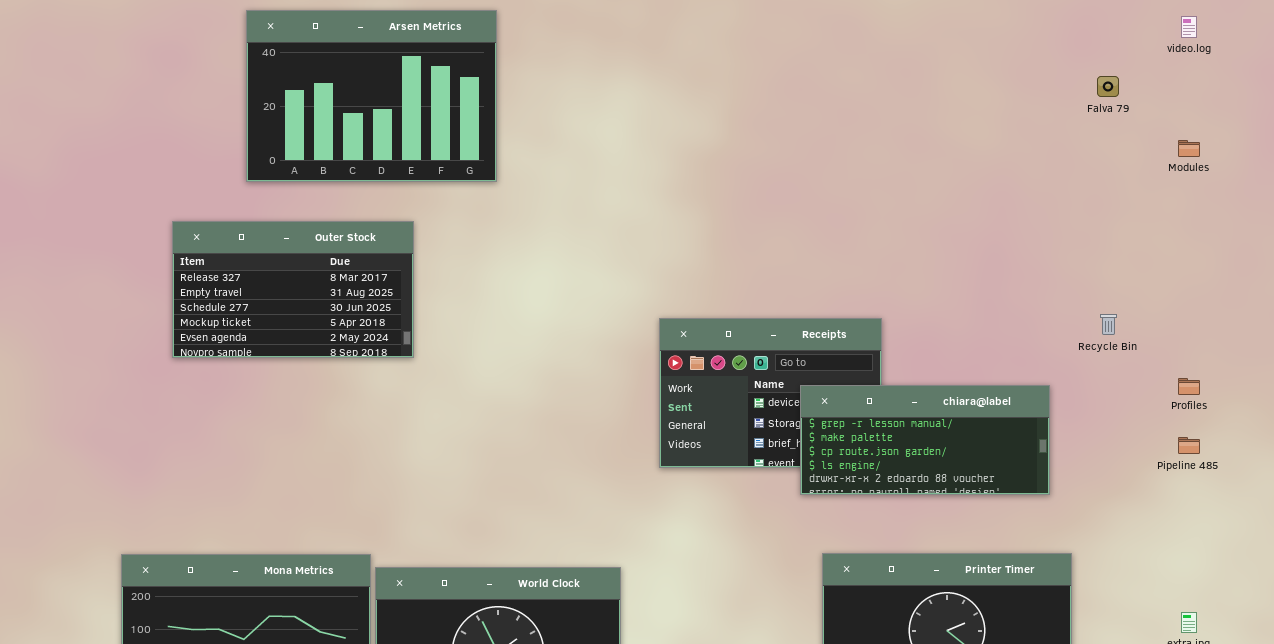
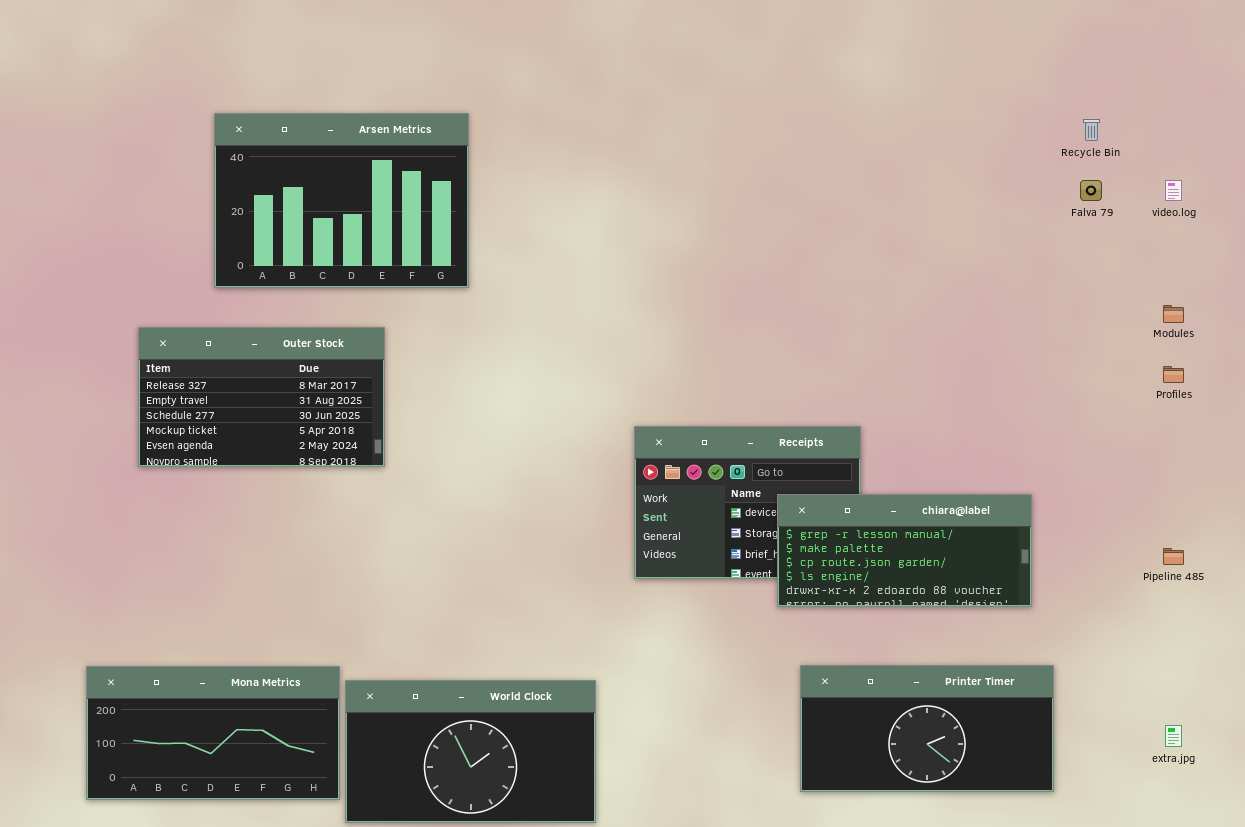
video.log: [1181,16,1197,38] -> [1165,180,1182,201], moved
Modules: [1178,140,1200,157] -> [1163,305,1184,323], moved
Recycle Bin: [1100,314,1117,335] -> [1083,119,1100,141], moved
Profiles: [1178,378,1200,395] -> [1163,366,1184,383], moved

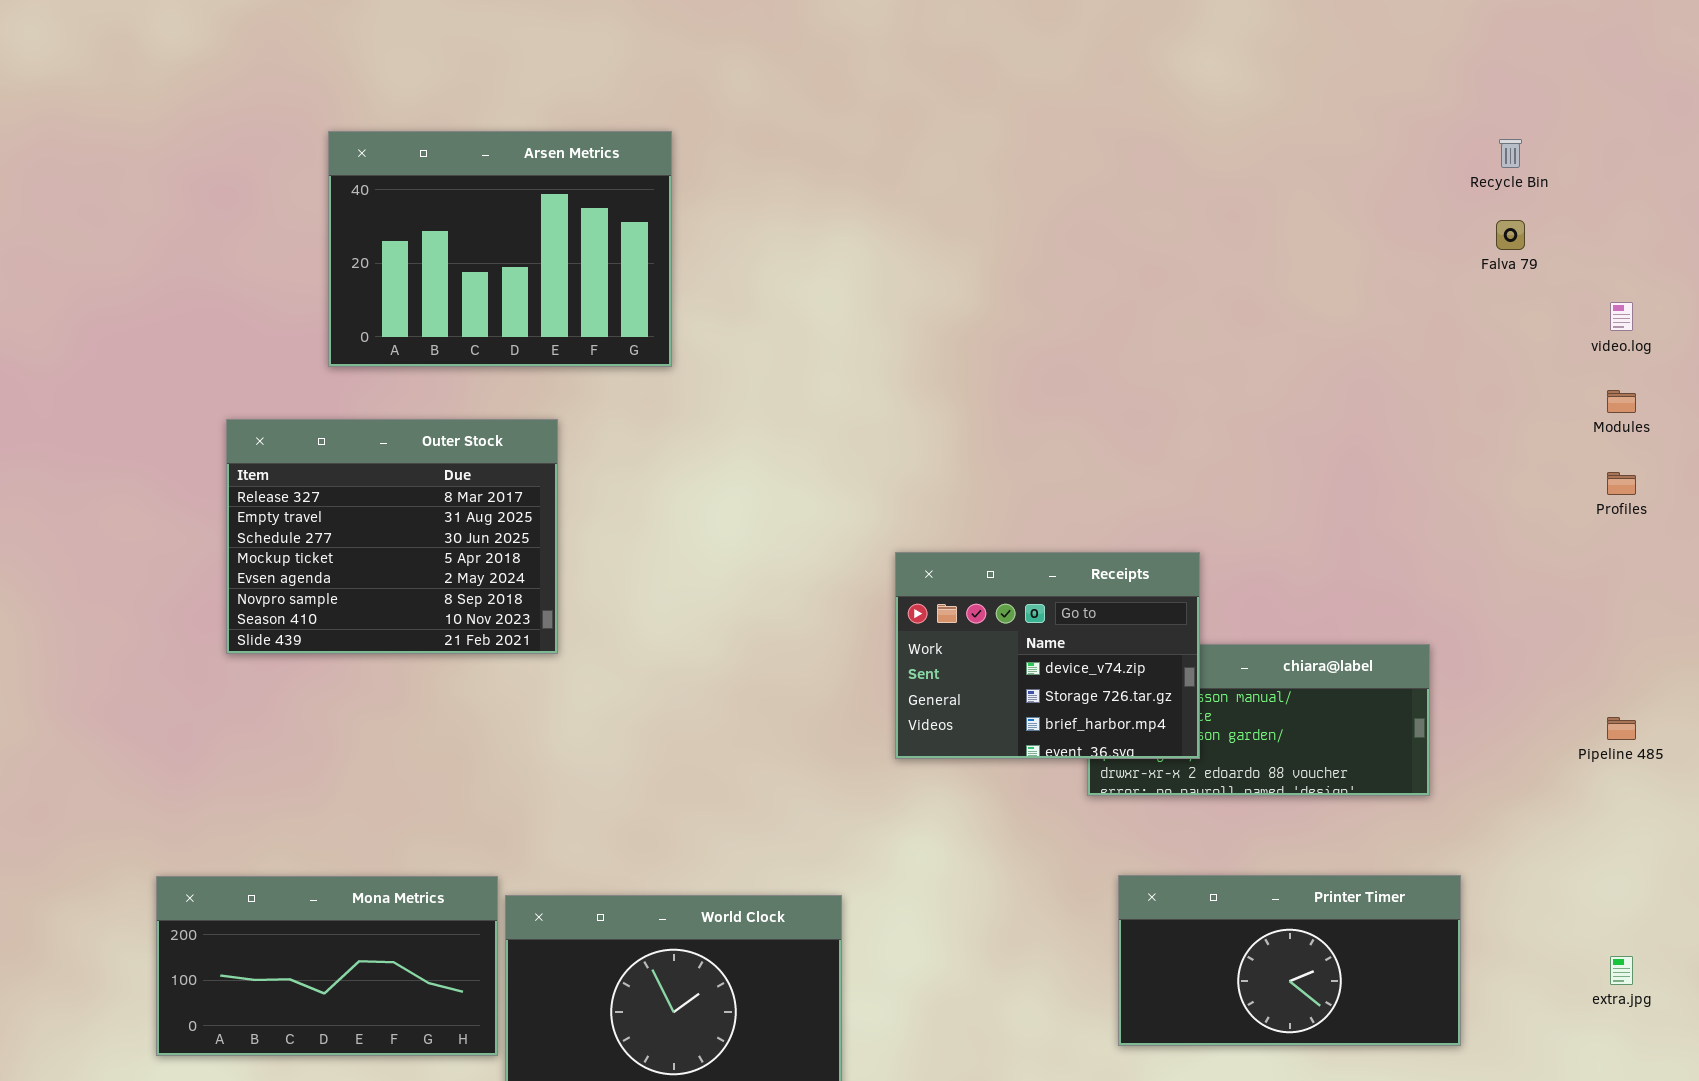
video.log: [1165,180,1182,201] -> [1610,302,1633,331], moved
Outer Stock: [138,327,385,467] -> [226,419,558,654], resized
Receipts: [634,426,861,579] -> [895,552,1200,759], raised

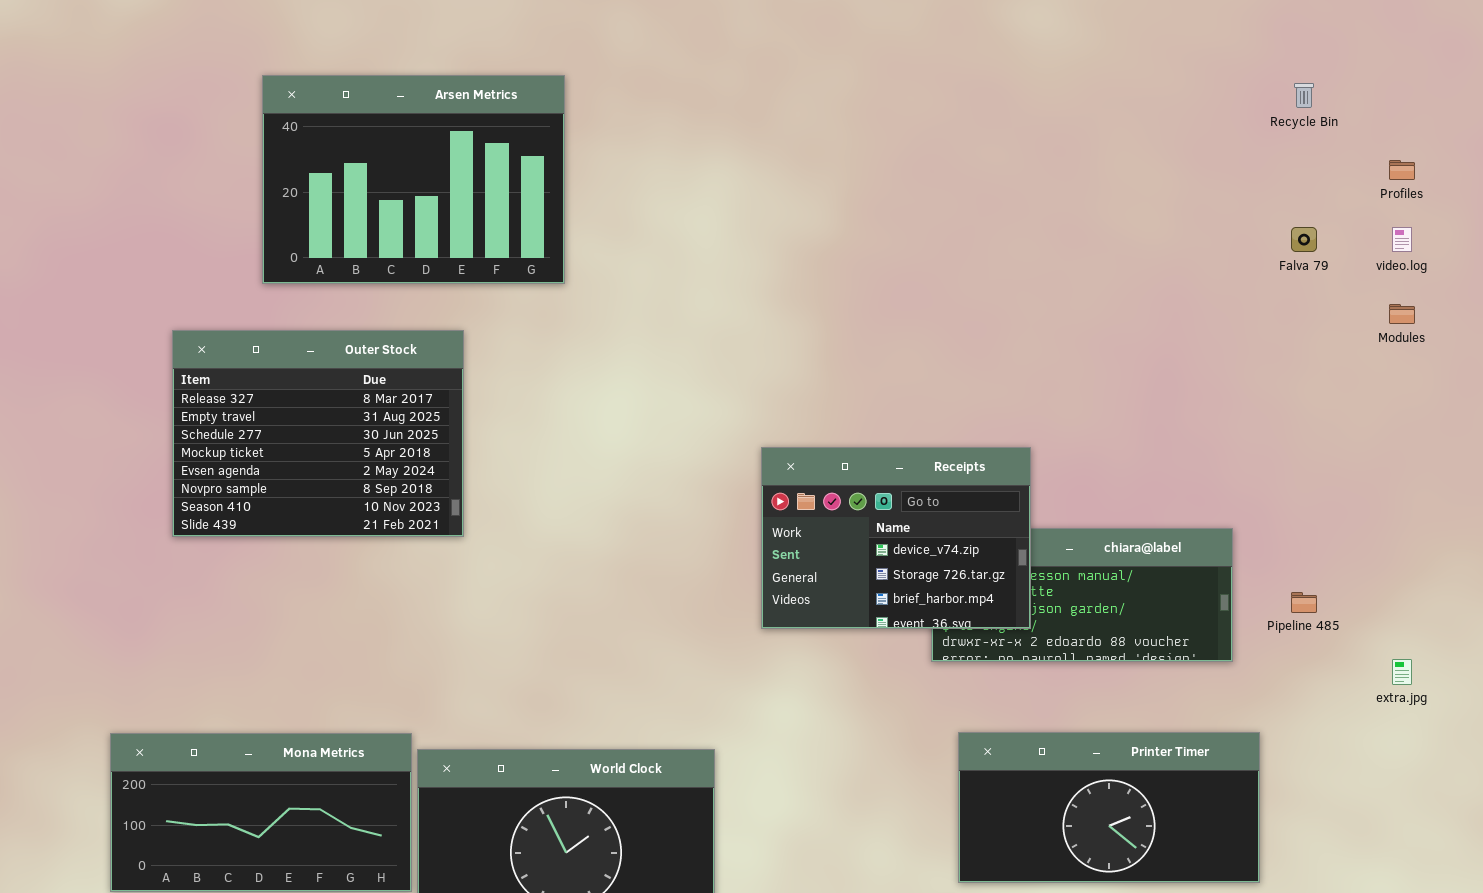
Falva 79: [1496,220,1525,250] -> [1291,227,1317,252], moved
Profiles: [1607,472,1636,495] -> [1389,160,1415,180], moved
Pipeline 485: [1607,717,1636,740] -> [1291,592,1317,613], moved
extra.jpg: [1610,956,1633,985] -> [1392,659,1412,685], moved

